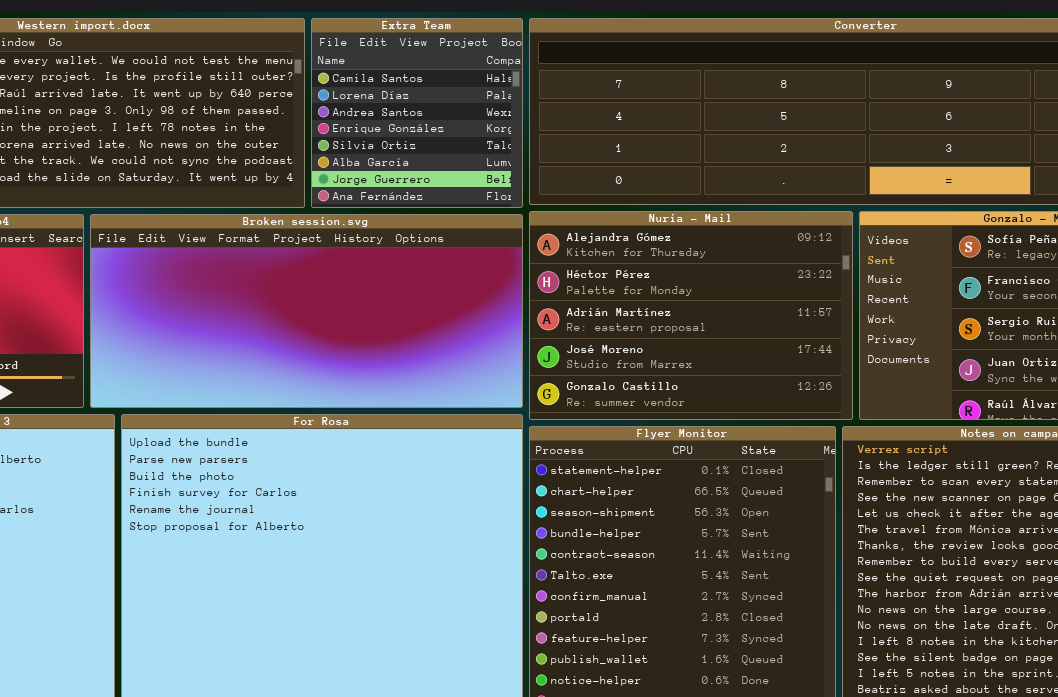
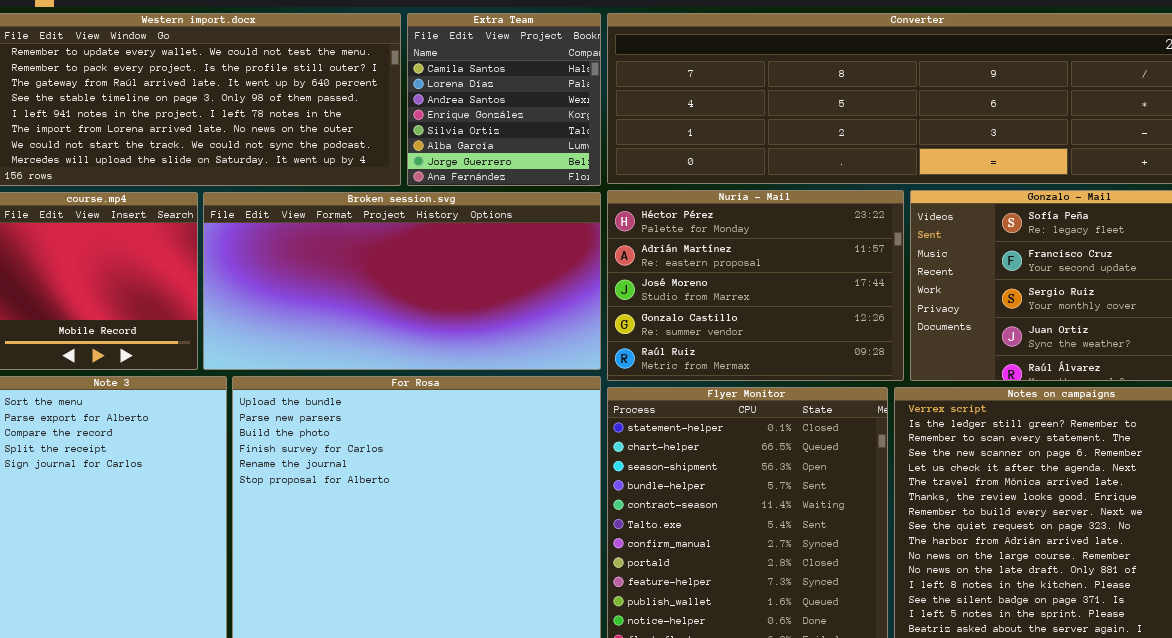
Nuria - Mail: [529,211,853,420] -> [607,190,904,381], scrolled down 1 row

